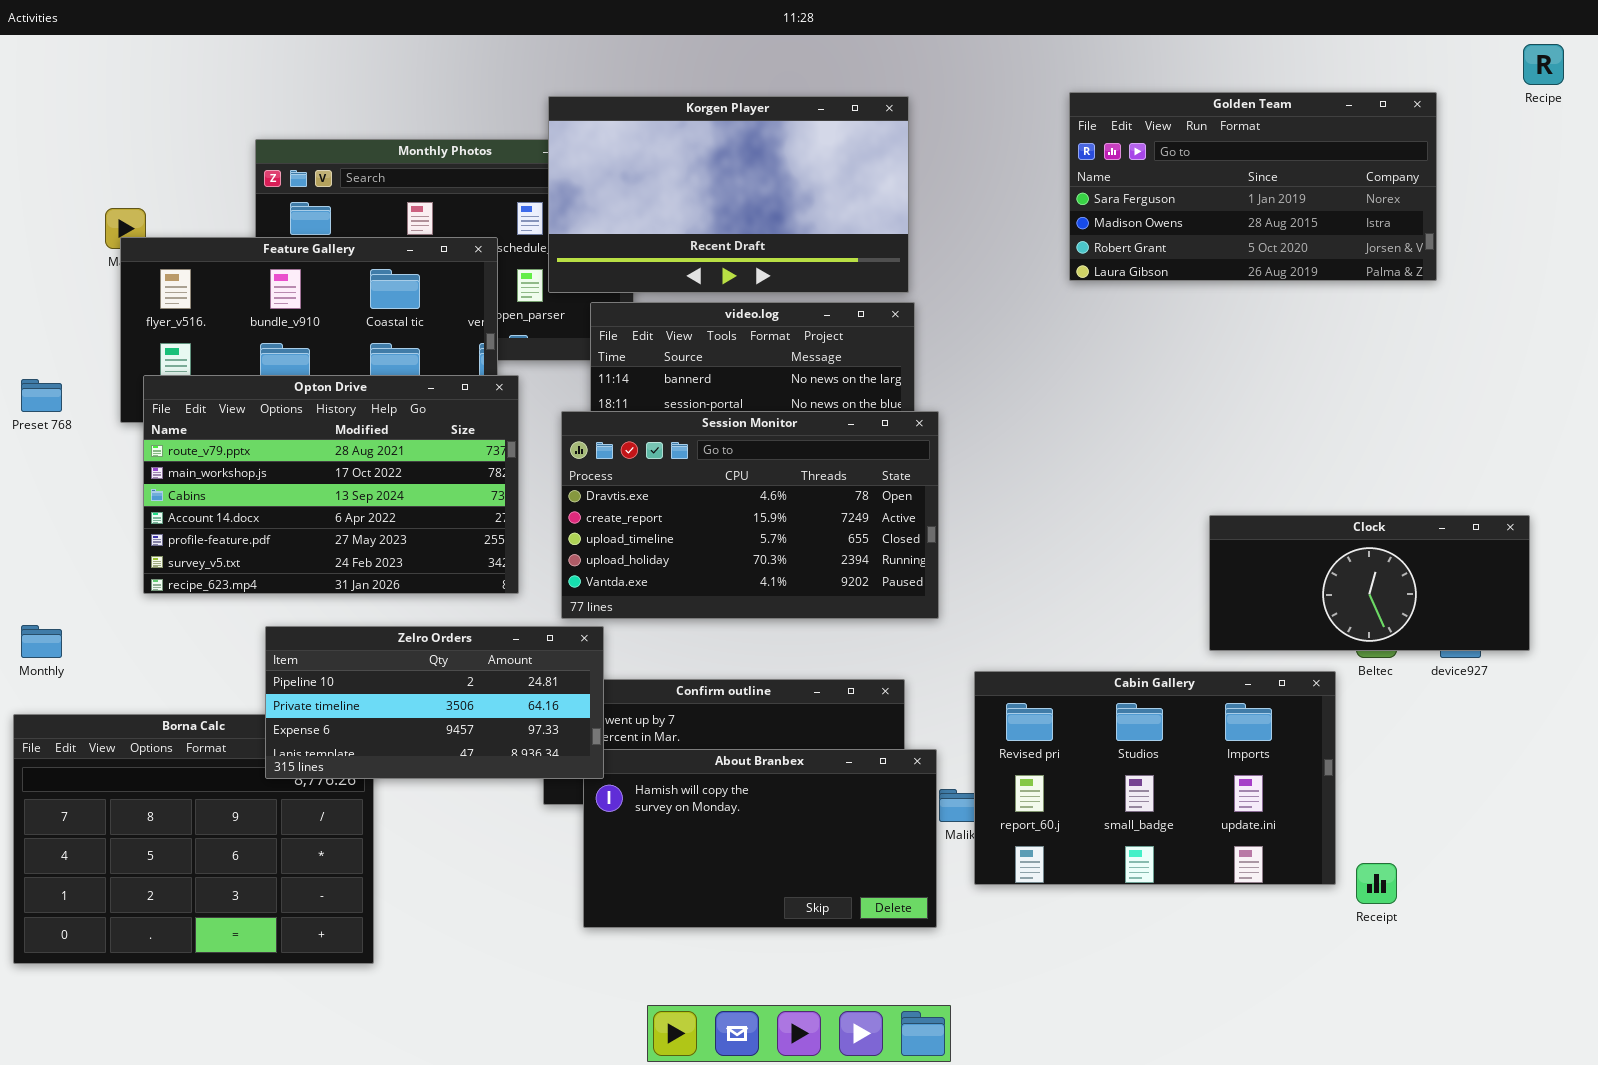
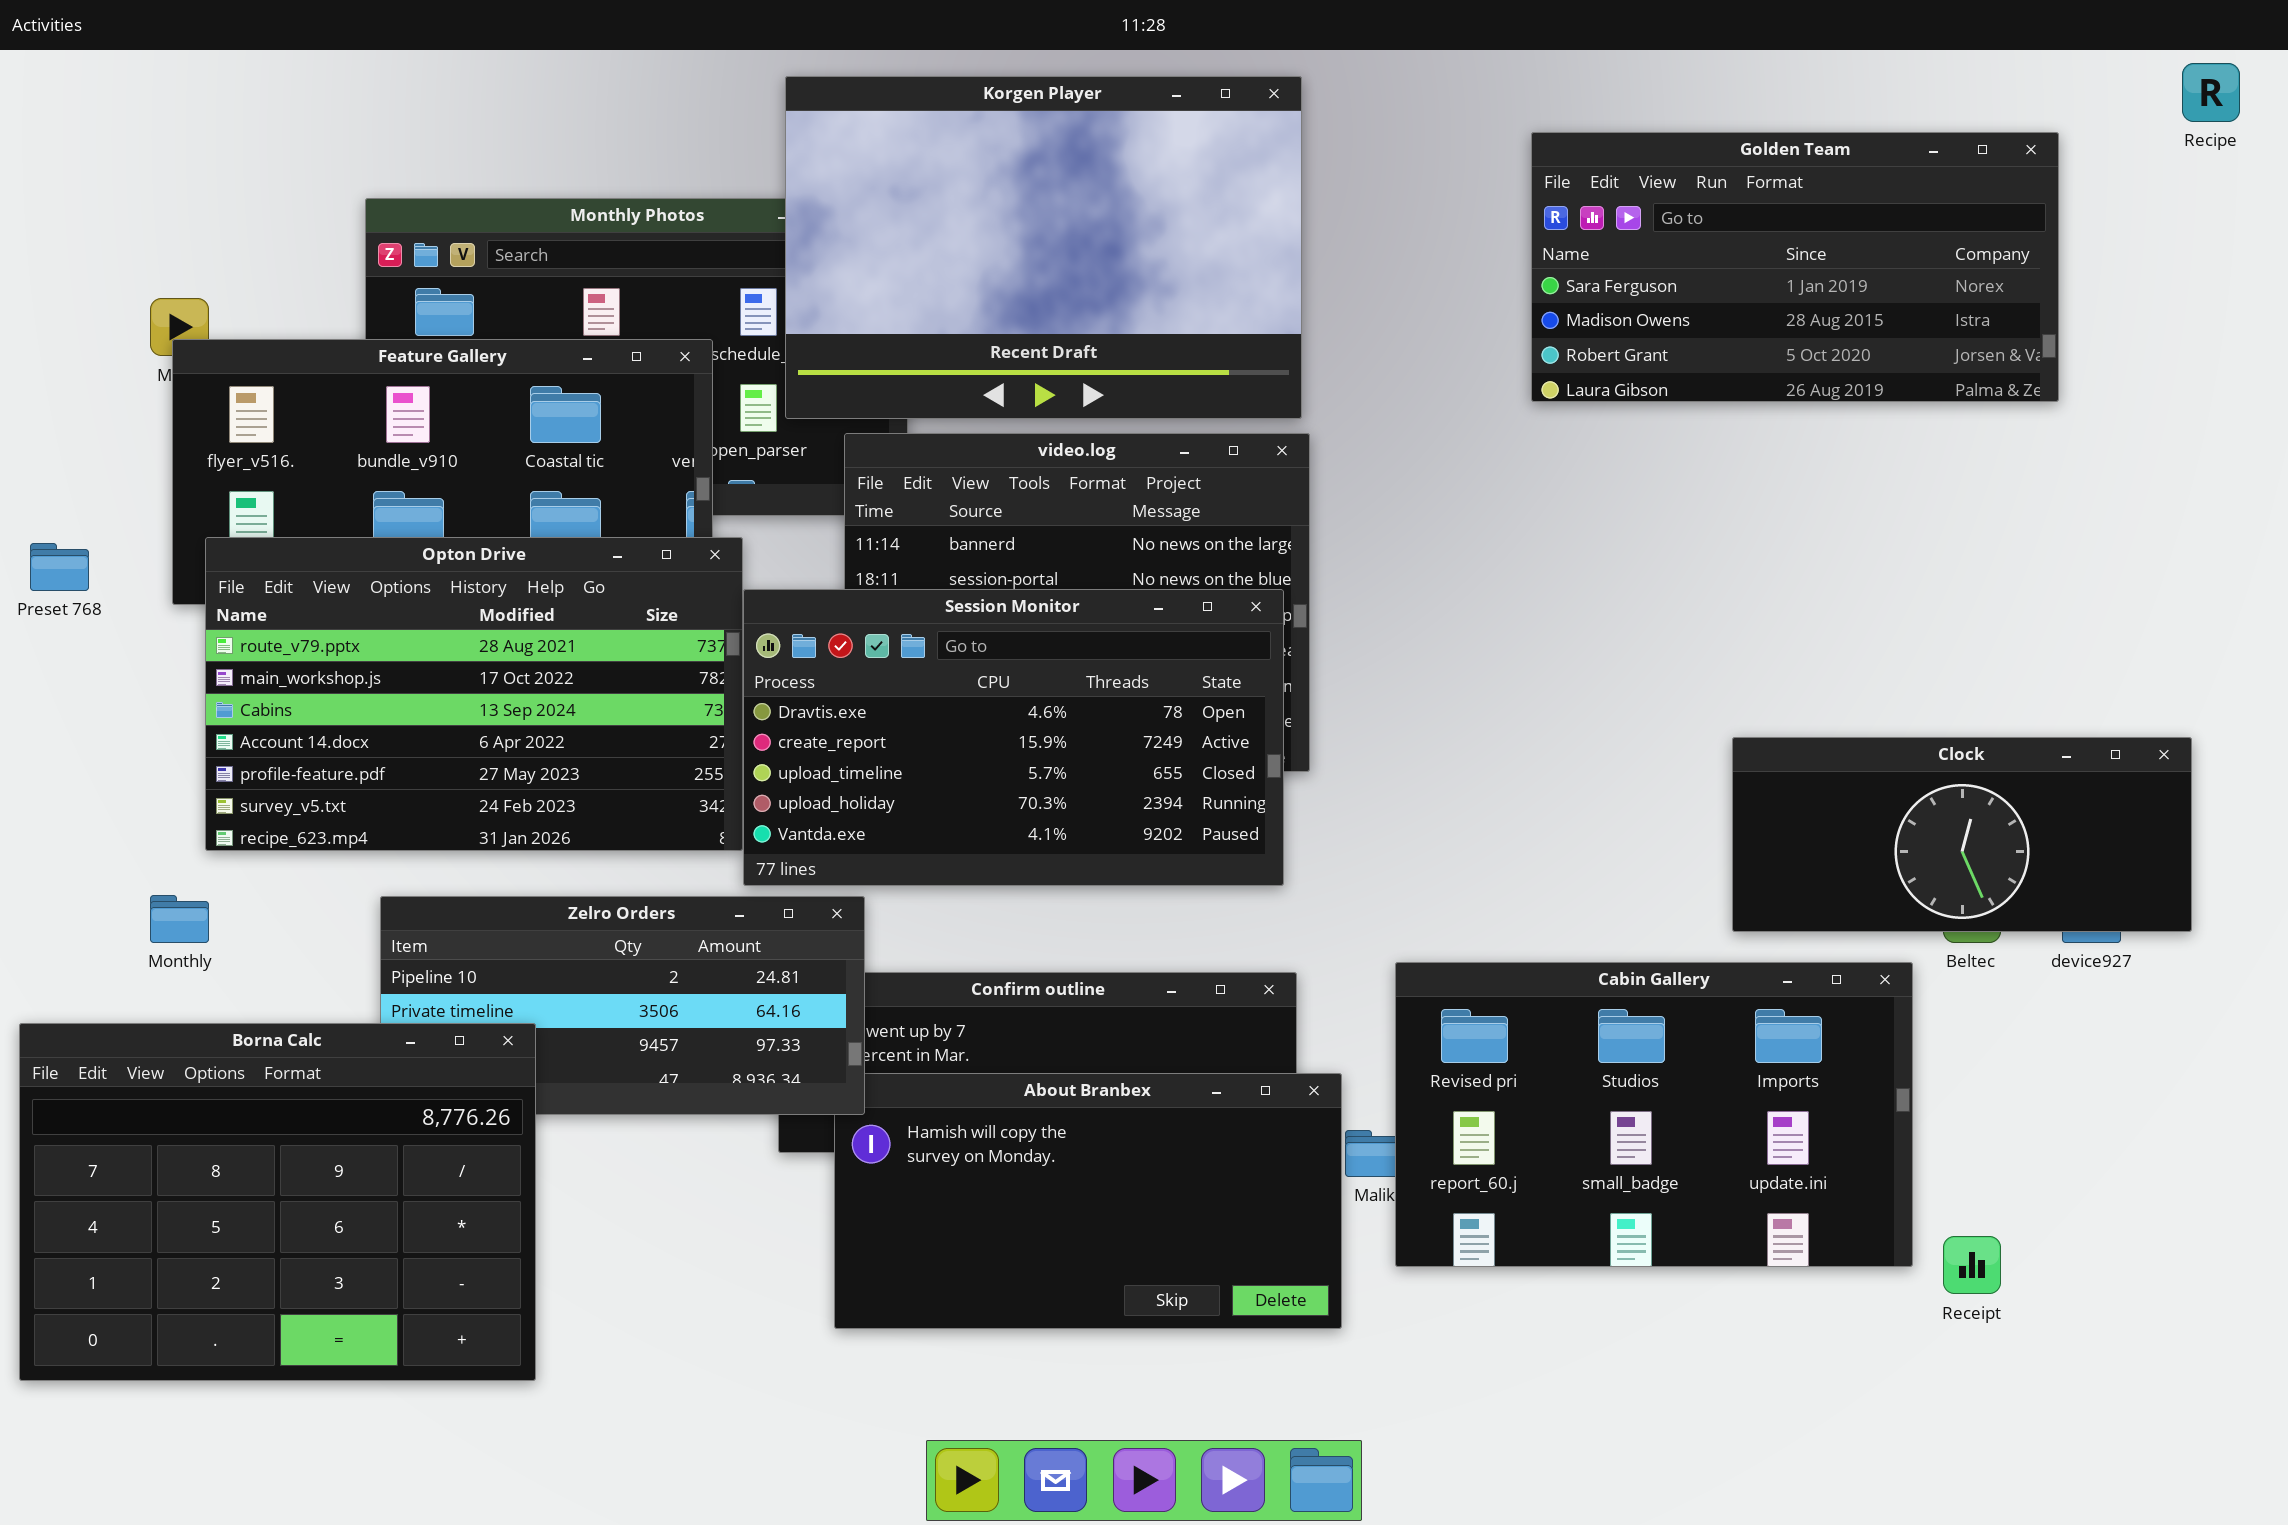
Korgen Player: [548,96,909,293] -> [785,76,1302,419], resized
Session Monitor: [561,411,939,619] -> [743,589,1284,886], moved
Monthly: [21,625,62,658] -> [150,895,209,943], moved
Borna Calc: [13,714,374,964] -> [19,1023,536,1381], raised

